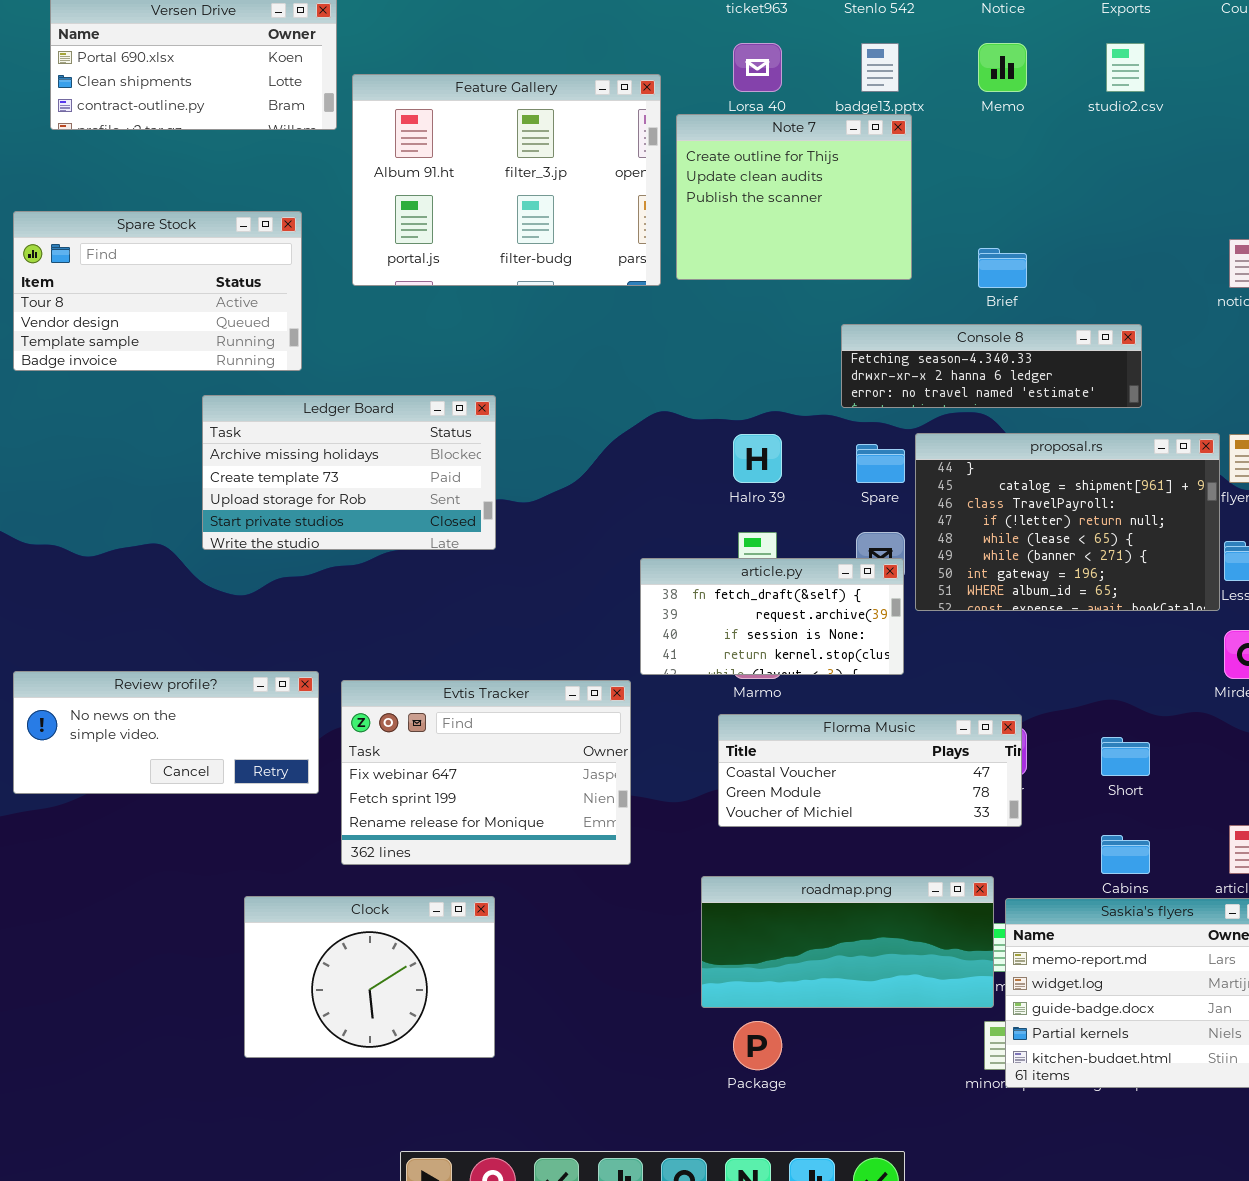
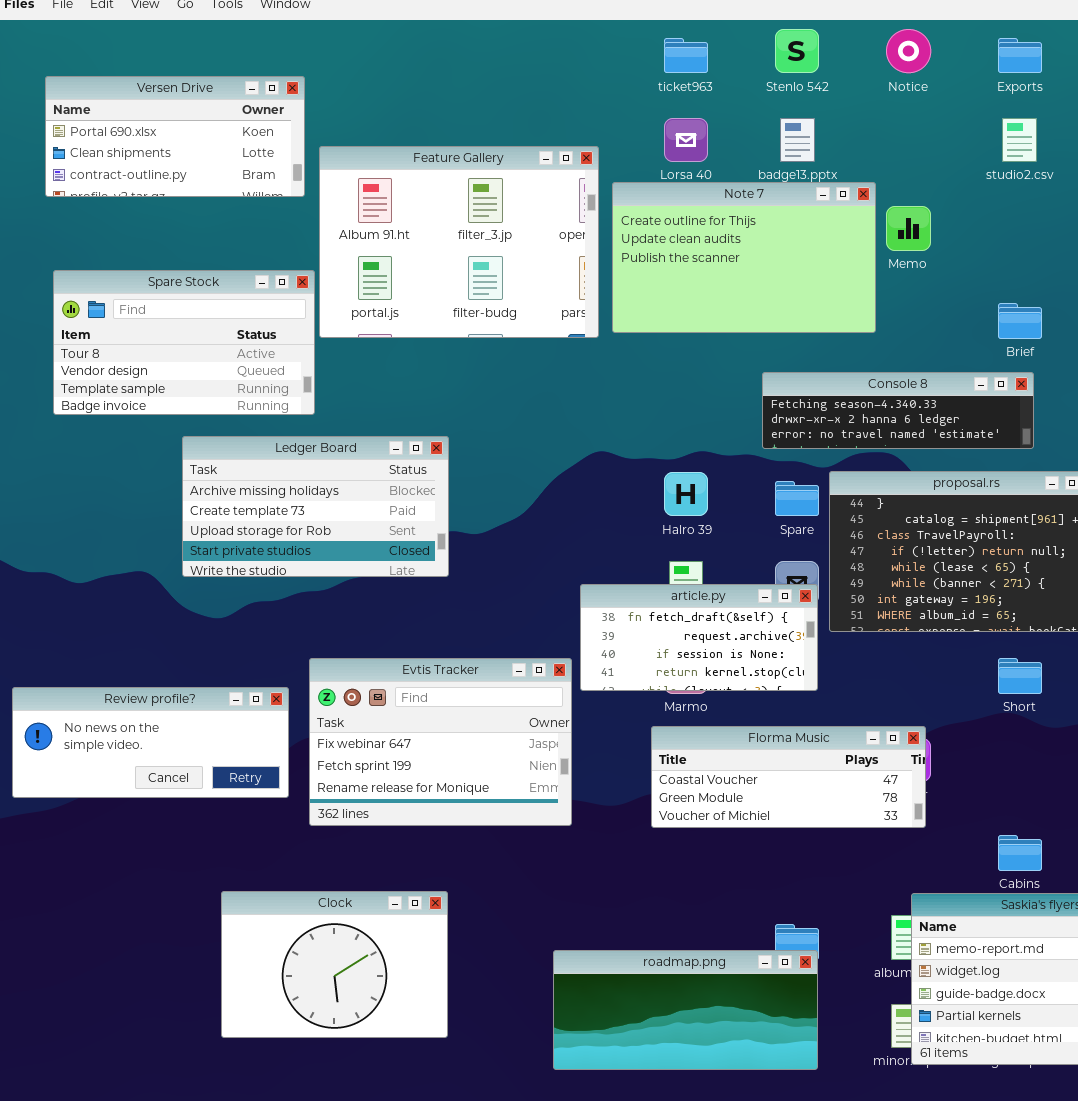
Memo: [978,43,1027,92] -> [886,206,931,251], moved
Note 7: [676,114,912,280] -> [612,182,876,333], resized
Spare Stock: [13,211,302,371] -> [53,270,315,415], moved
Brief: [978,248,1027,288] -> [998,303,1042,339], moved
Evtis Tracker: [341,680,631,865] -> [309,658,572,826], moved
Short: [1101,737,1150,776] -> [998,658,1042,694], moved
roadmap.png: [701,876,994,1008] -> [553,950,818,1070], moved

